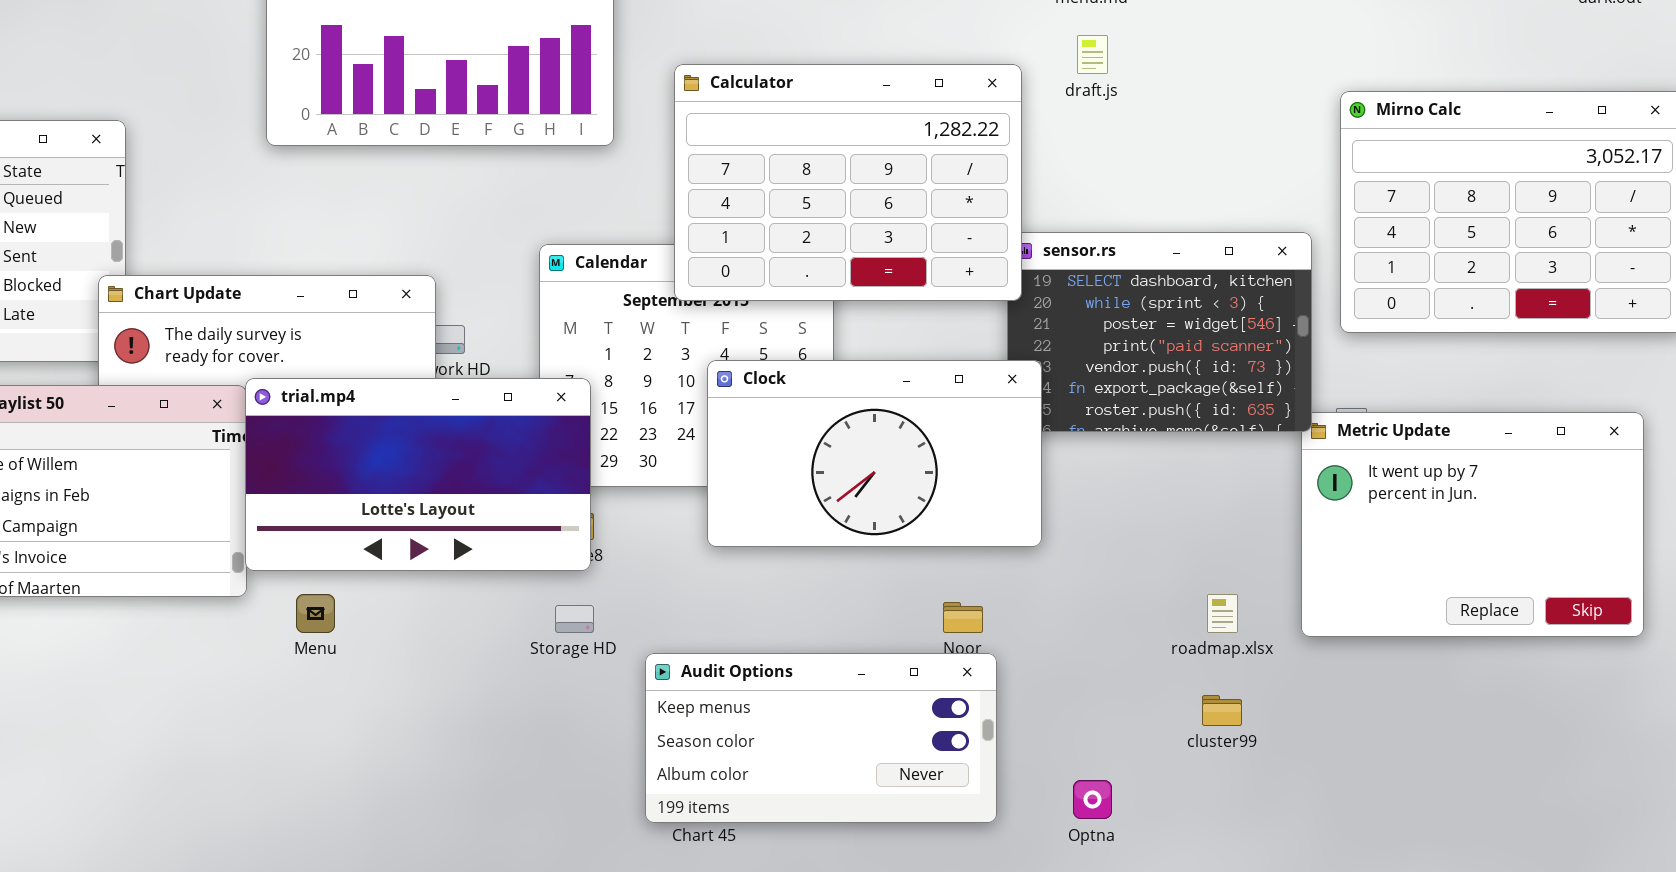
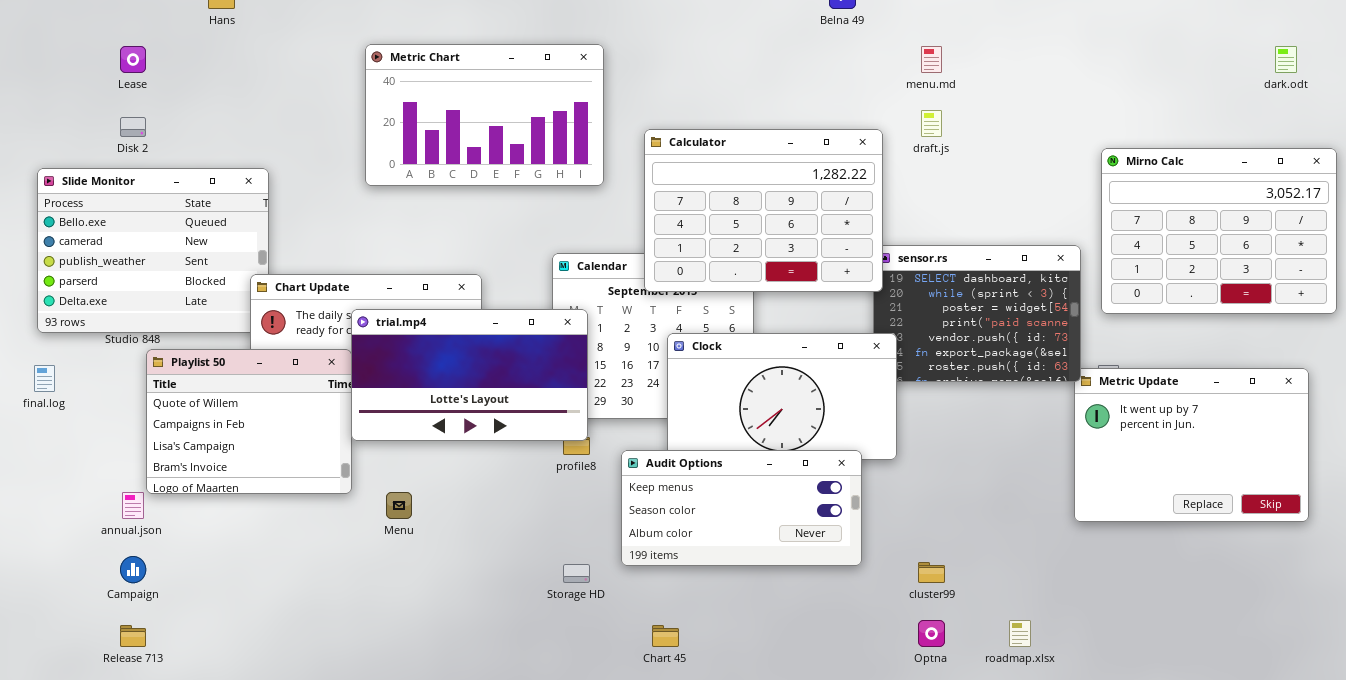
trial.mp4: [245,378,591,571] -> [351,309,588,441], moved
roadmap.xlsx: [1207,594,1238,633] -> [1009,620,1031,647], moved
Storage HD: [555,605,594,633] -> [563,564,590,583], moved
Audit Options: [645,653,997,823] -> [621,450,862,566], moved
cluster99: [1202,695,1242,726] -> [918,562,945,583], moved

